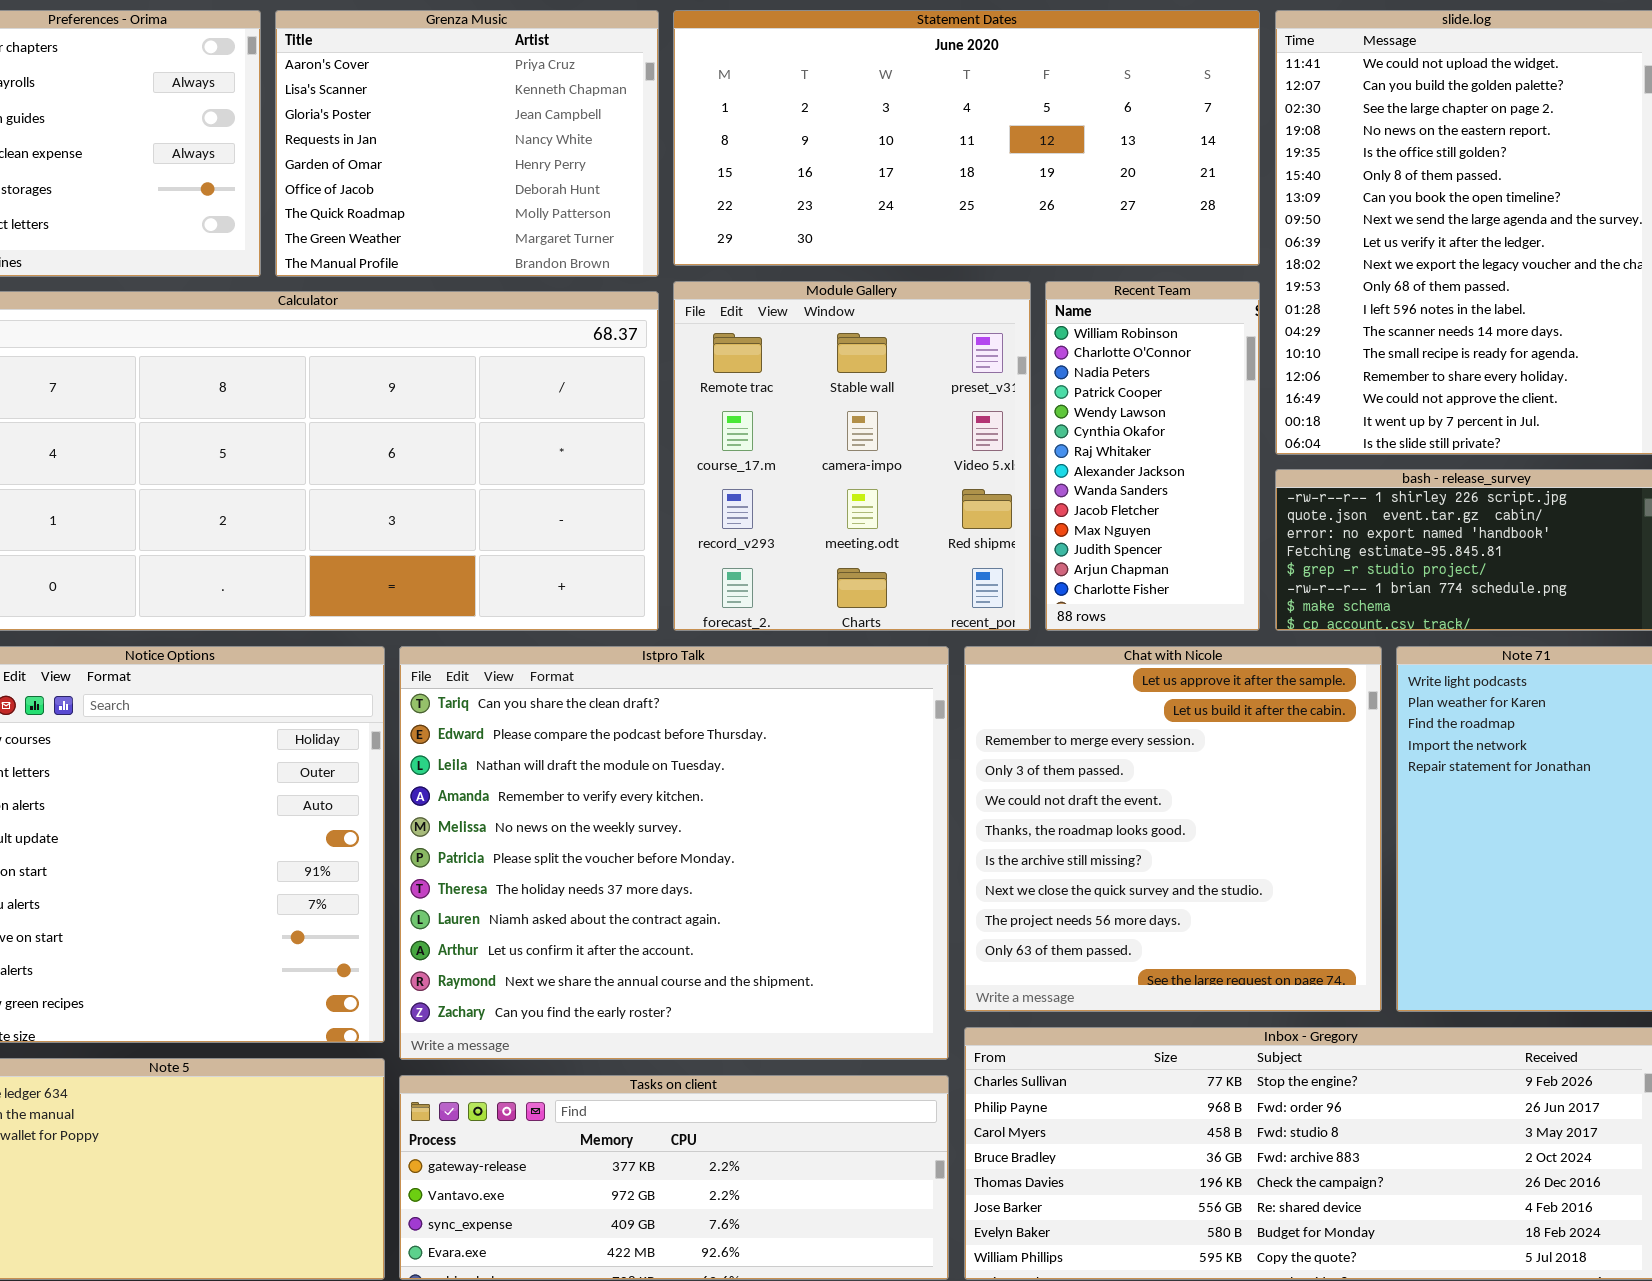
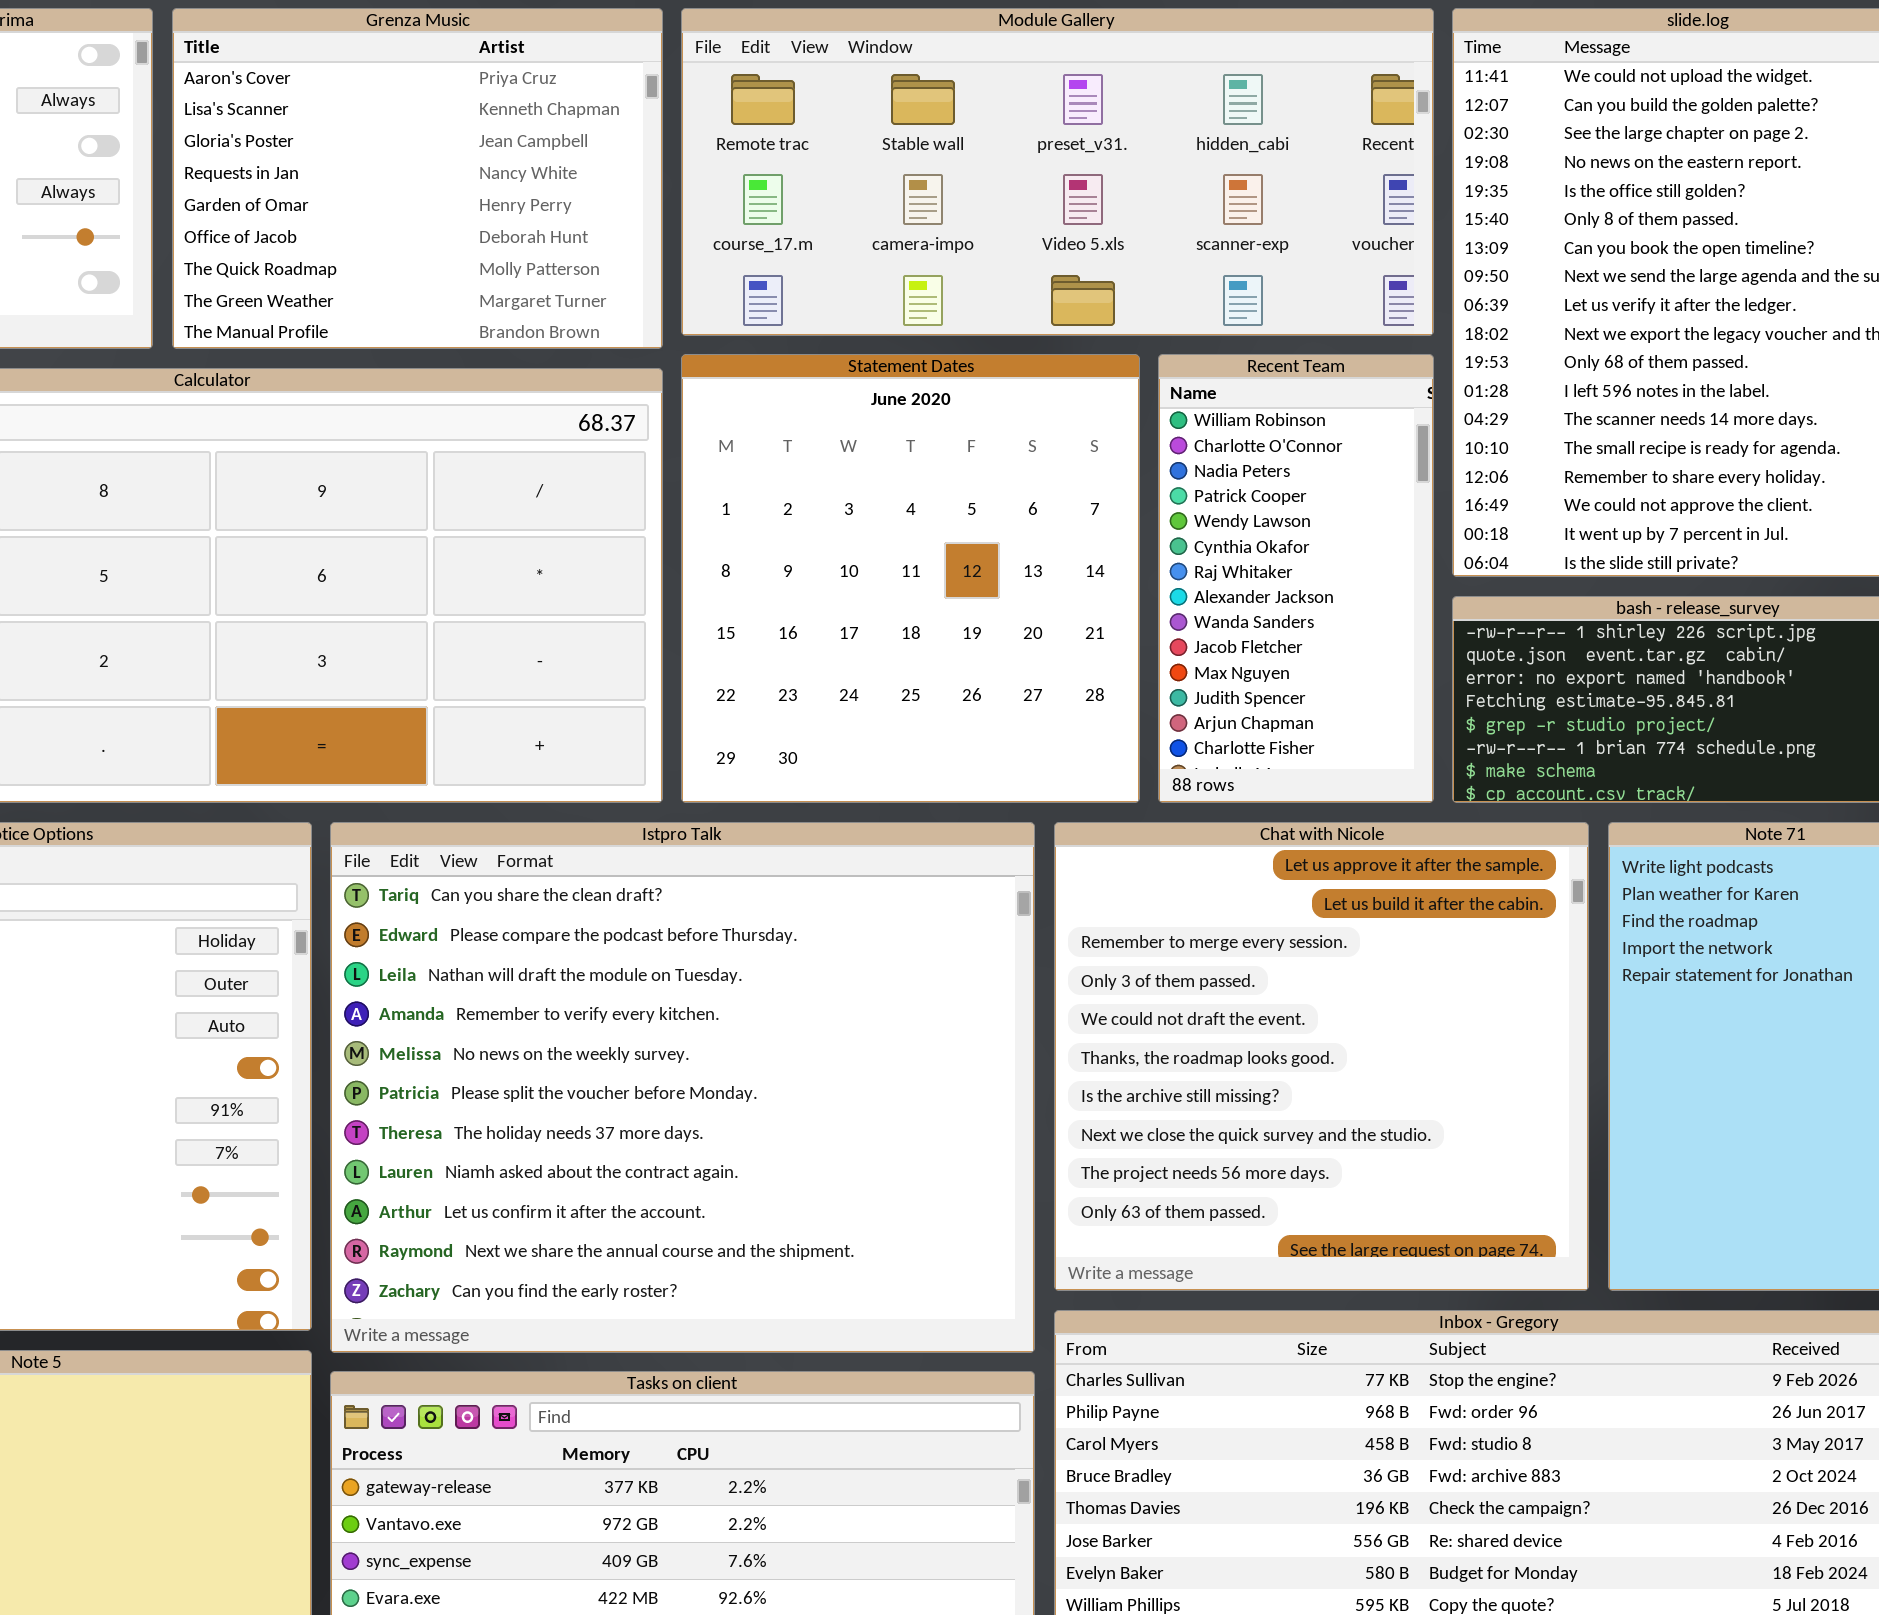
Statement Dates: [673,10,1260,266] -> [681,354,1140,803], moved, resized
Module Gallery: [673,281,1031,631] -> [681,8,1434,336], moved, resized

